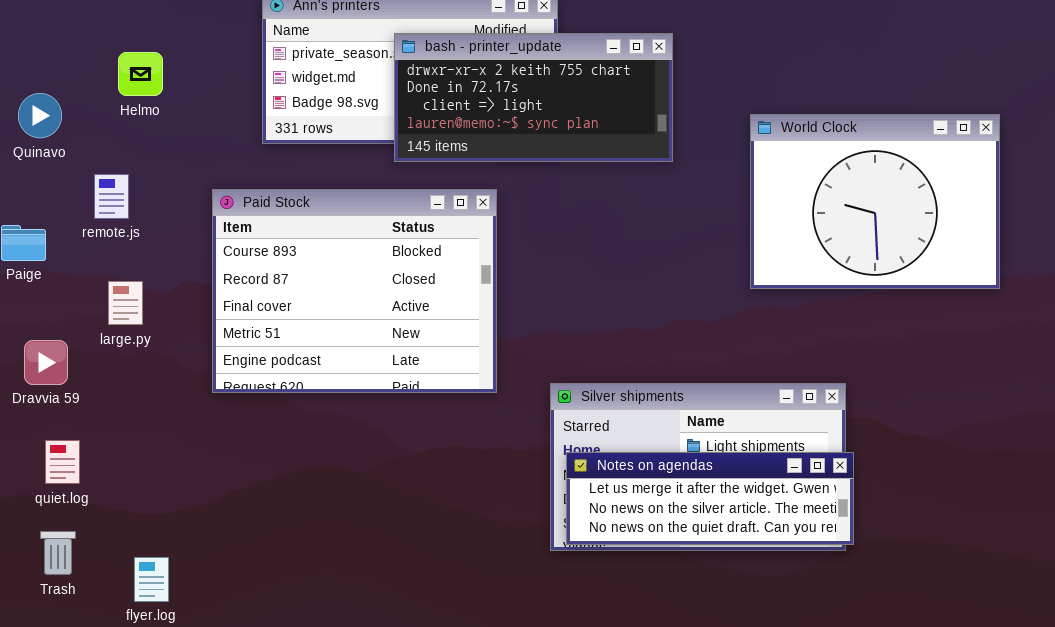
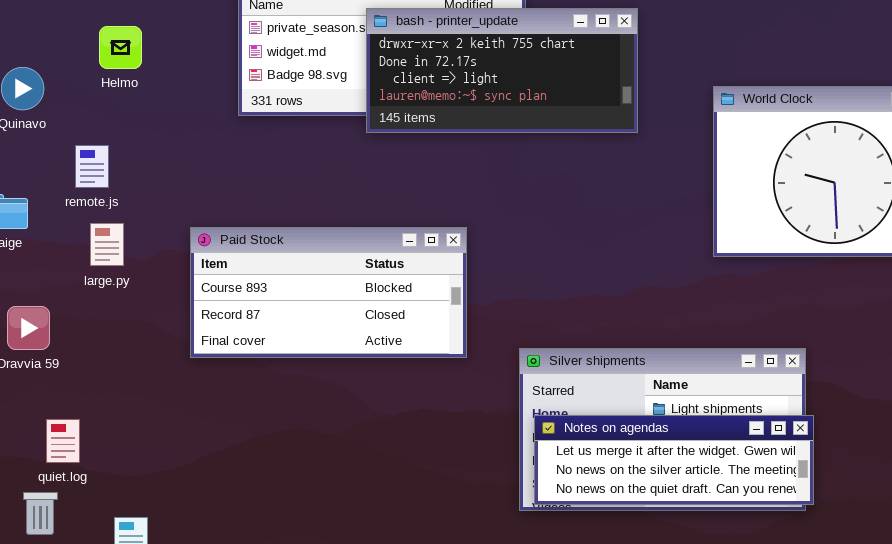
Paid Stock: [212,189,497,393] -> [190,227,467,358], resized
large.py: [108,281,143,325] -> [90,223,124,266], moved
quiet.log: [45,440,80,484] -> [46,419,80,463], moved

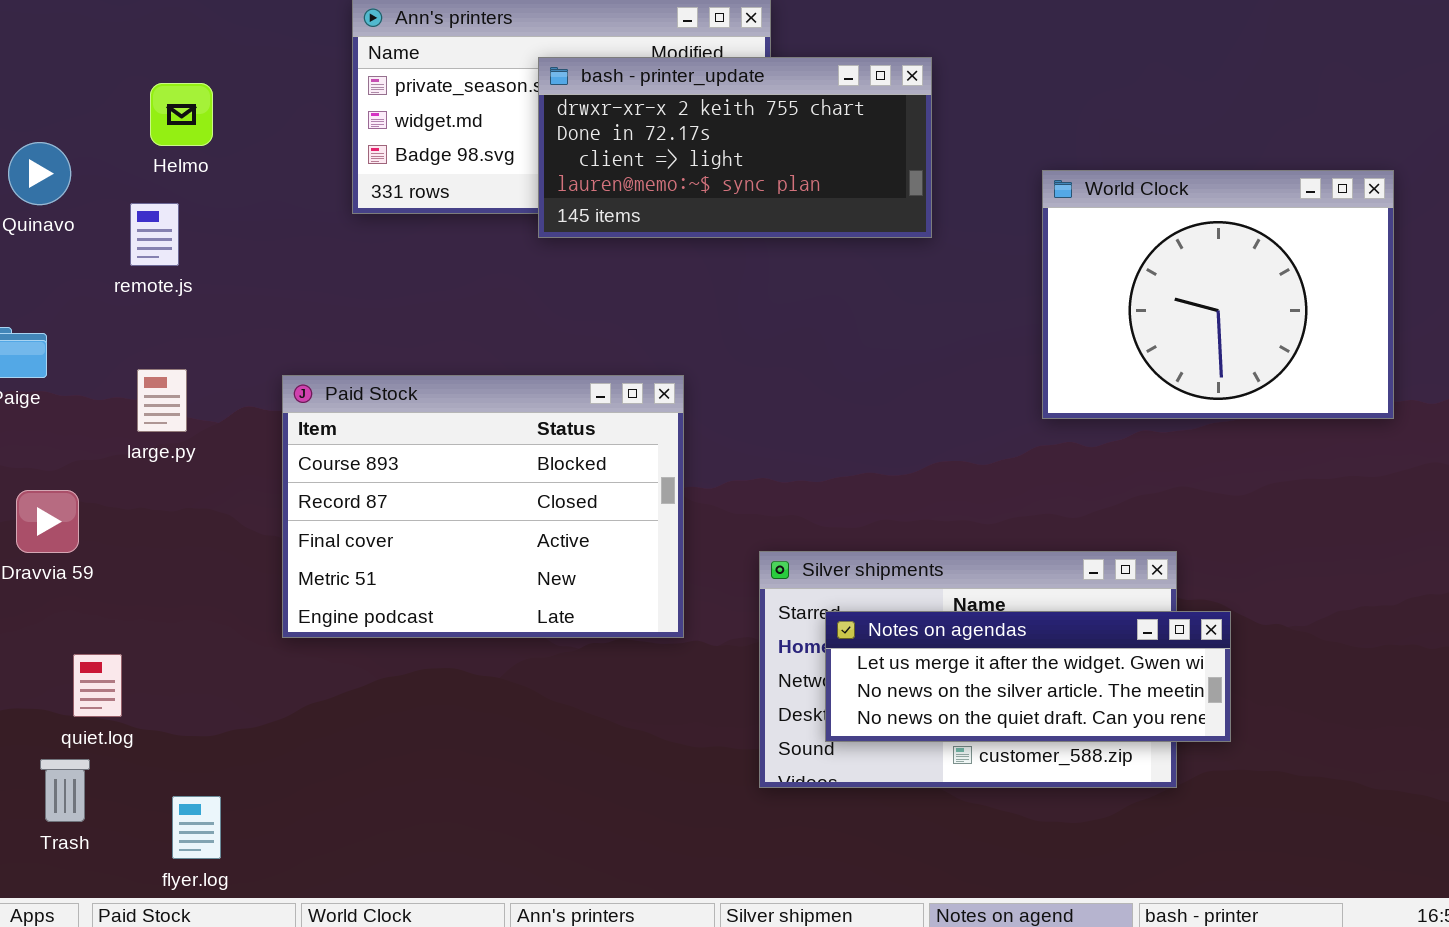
remote.js: [75,145,109,188] -> [130,203,179,266], moved
Paid Stock: [190,227,467,358] -> [282,375,684,638], resized
Notes on agendas: [534,415,814,505] -> [825,611,1231,742], moved

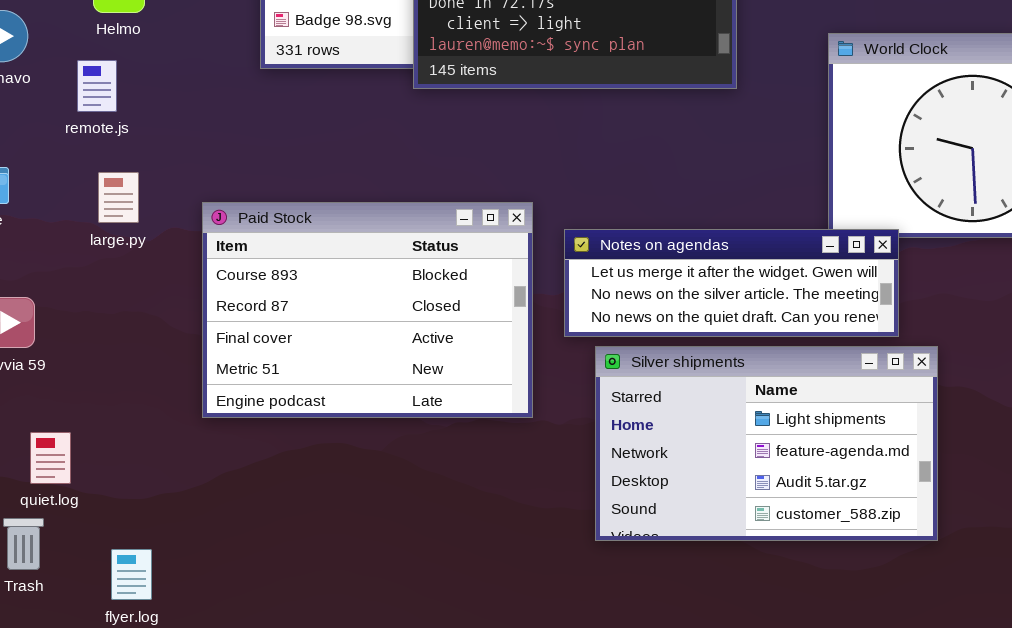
large.py: [137,369,187,432] -> [98,172,139,223], moved
Notes on agendas: [825,611,1231,742] -> [564,229,899,337], moved

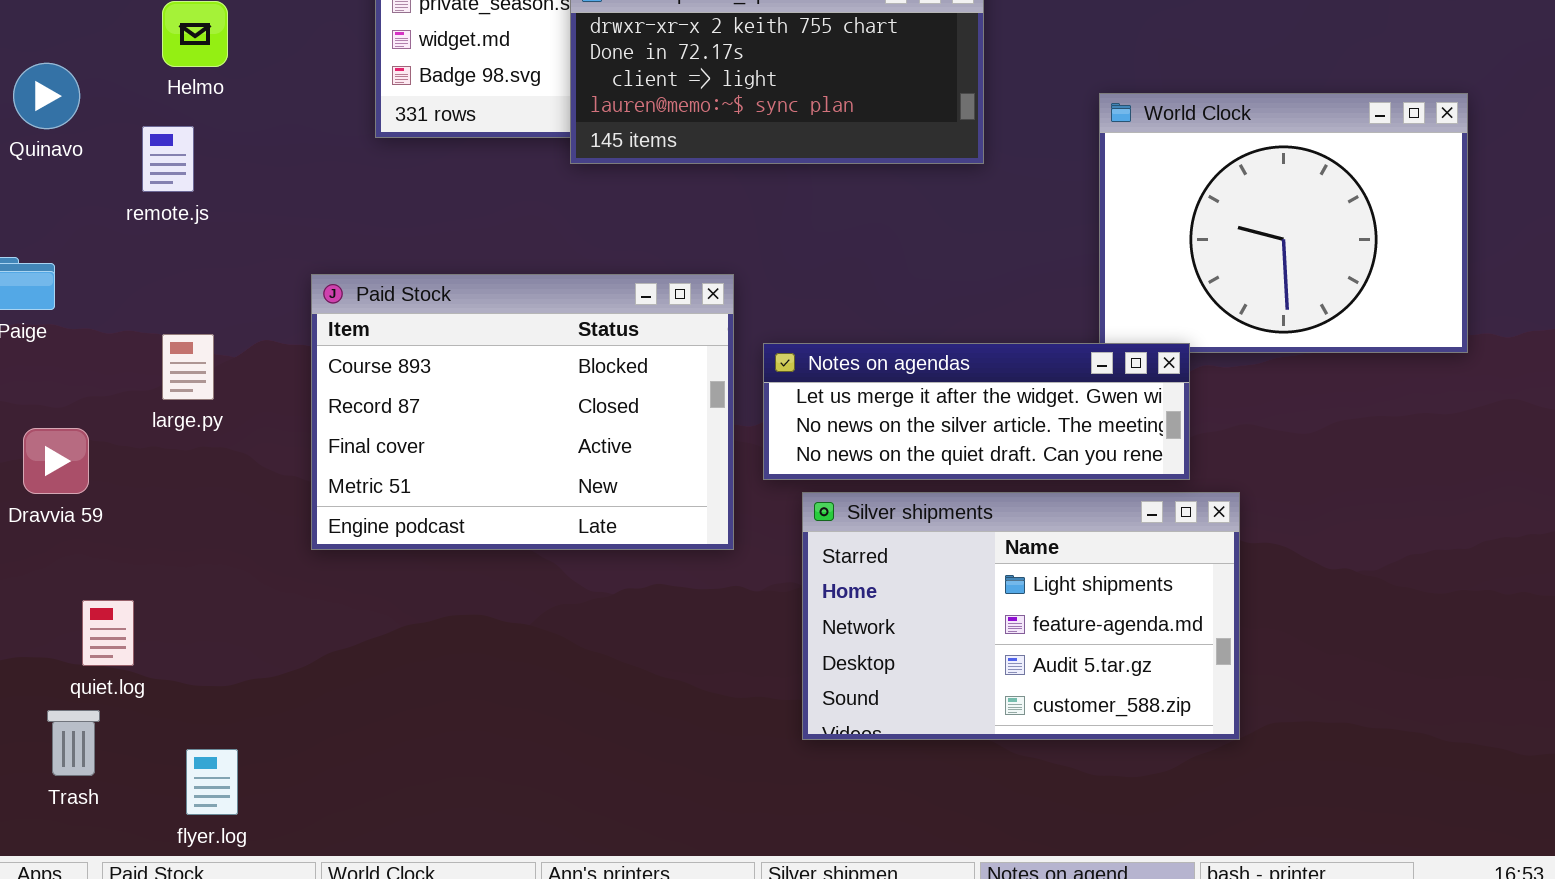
large.py: [98,172,139,223] -> [162,334,214,400], moved
Paid Stock: [202,202,533,418] -> [311,274,734,550], moved

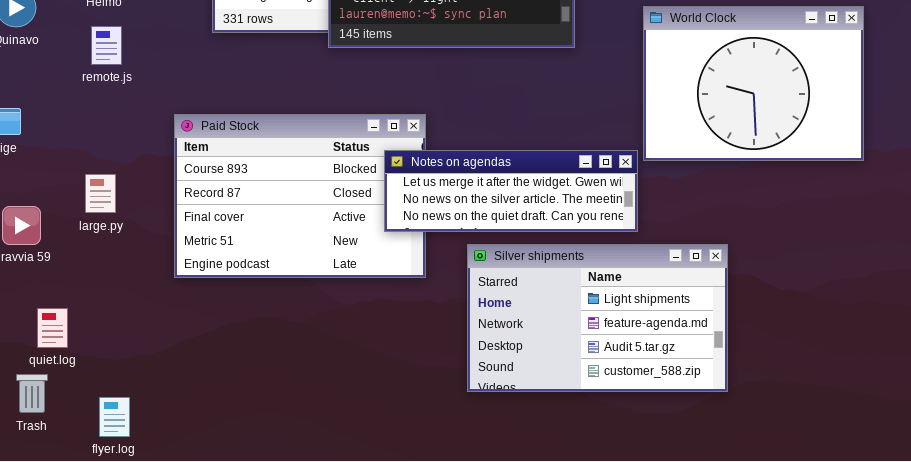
remote.js: [142,126,194,192] -> [91,26,122,65], moved
large.py: [162,334,214,400] -> [85,174,116,213], moved
Notes on agendas: [763,343,1190,480] -> [384,150,638,232], moved

